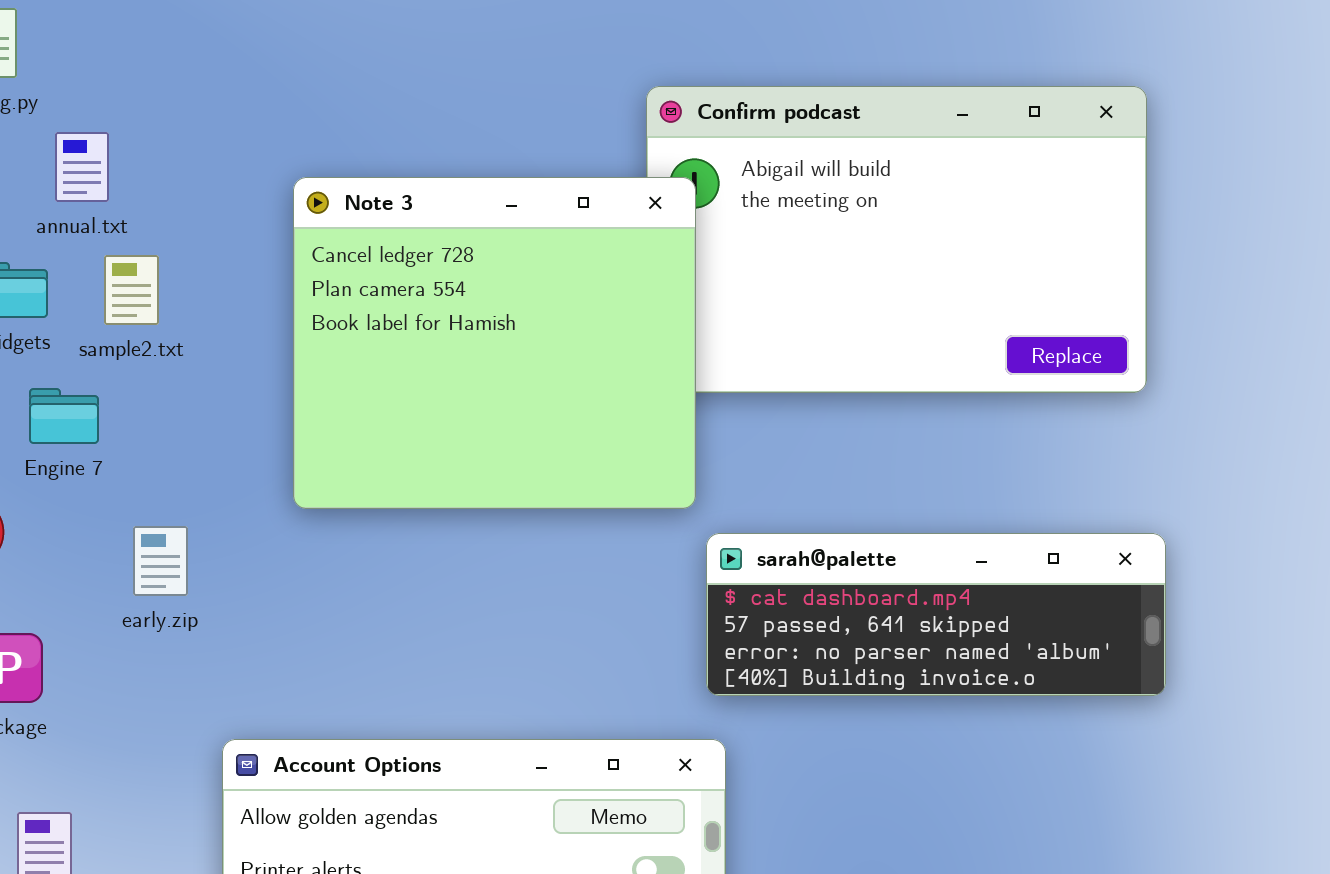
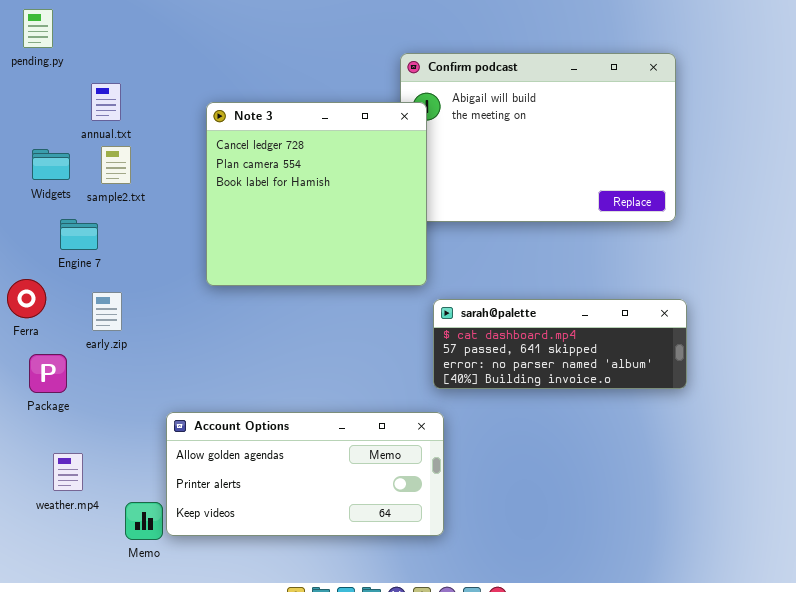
annual.txt: [55,132,109,202] -> [91,83,121,121], moved
early.zip: [133,526,188,596] -> [92,292,122,331], moved

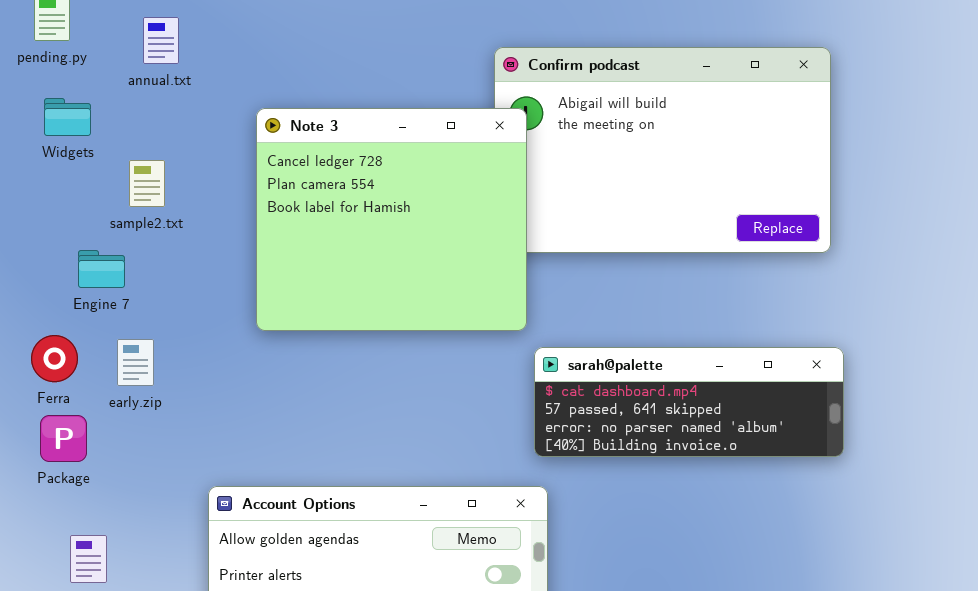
annual.txt: [91,83,121,121] -> [143,17,179,64], moved
Widgets: [32,149,70,180] -> [44,98,91,136], moved
Ferra: [7,279,46,318] -> [31,335,78,382], moved

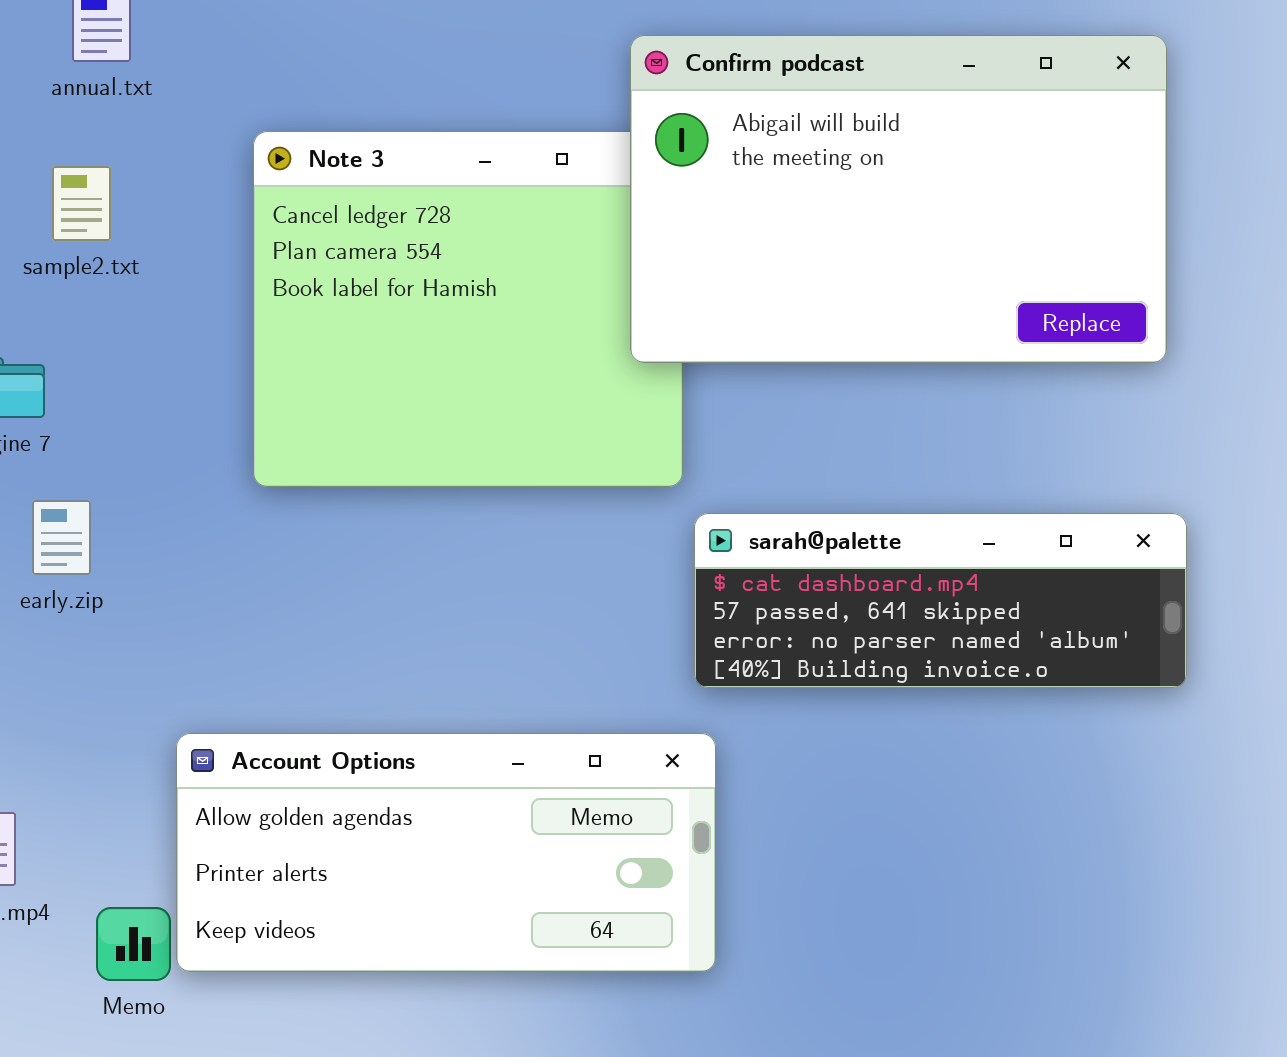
Confirm podcast: [494,47,831,253] -> [630,35,1167,363], raised
sample2.txt: [129,160,165,207] -> [52,166,111,241], moved

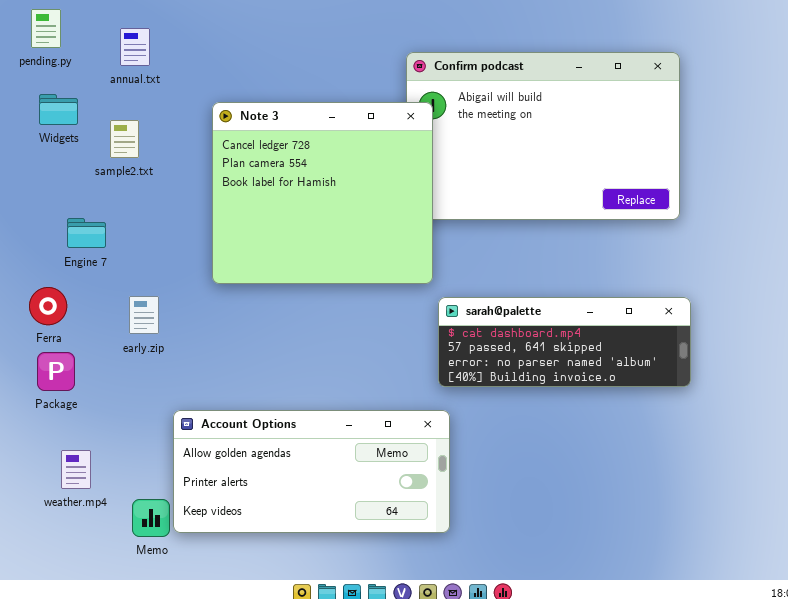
Note 3: [253,131,683,487] -> [212,102,433,284], raised
early.zip: [32,500,91,575] -> [129,296,159,334], moved

